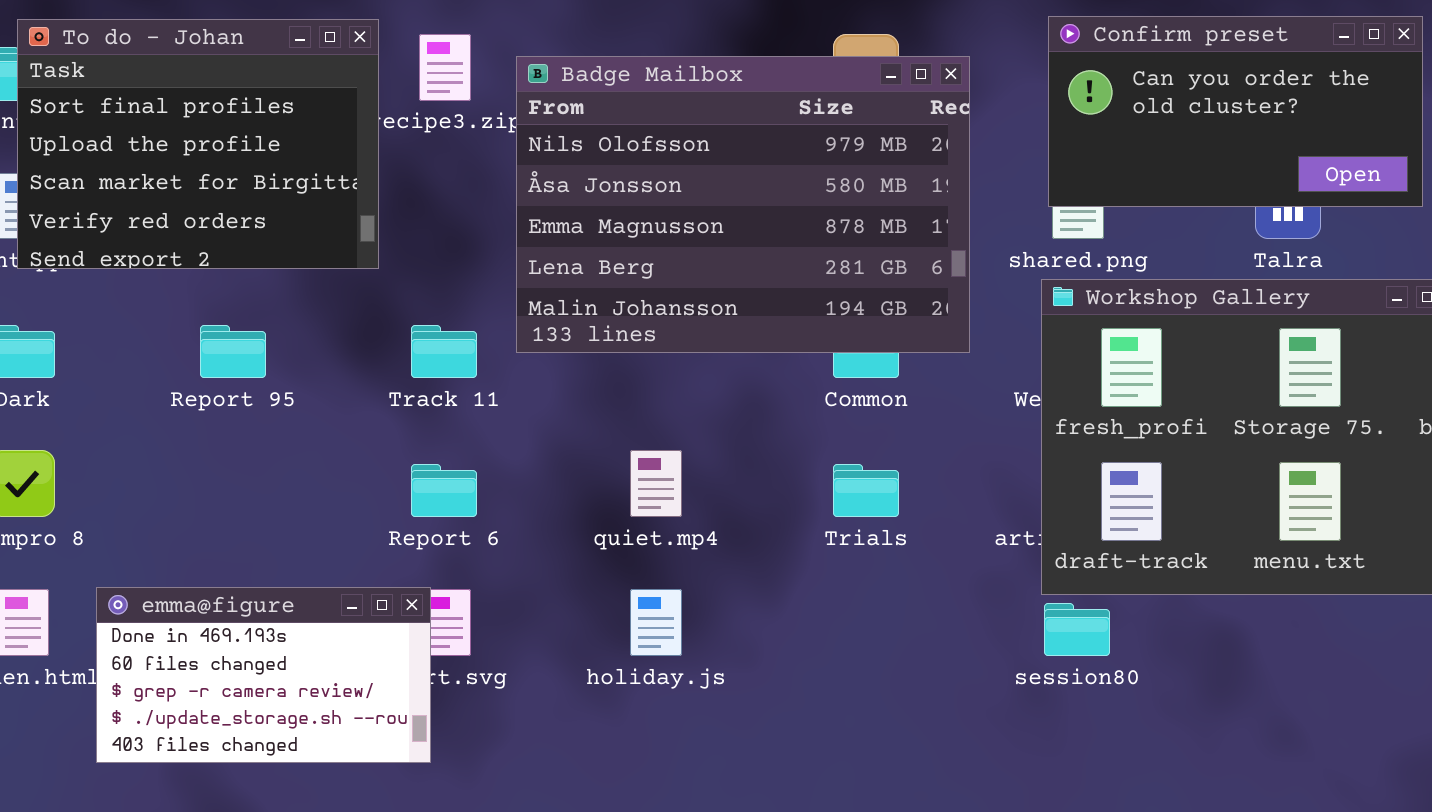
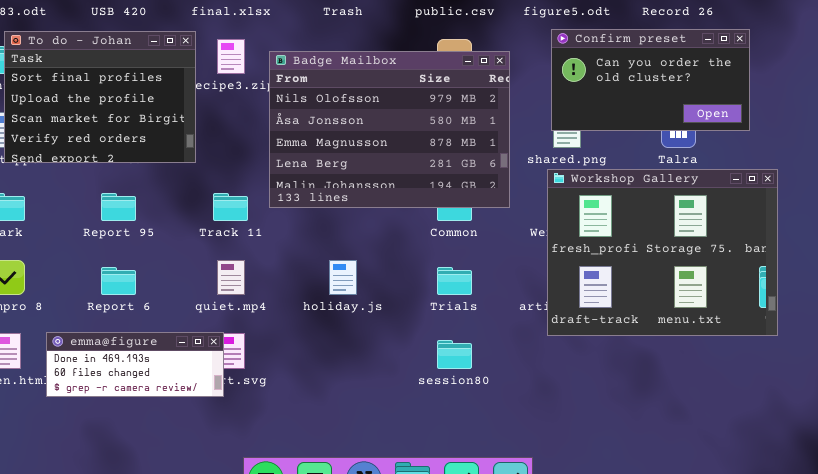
quiet.mp4: [630,450,682,517] -> [217,260,245,295], moved
Report 6: [411,464,477,517] -> [101,267,136,295], moved
emma@figure: [96,587,431,763] -> [46,332,224,397], resized
holiday.js: [630,589,682,656] -> [329,260,357,295], moved
session80: [1044,603,1110,656] -> [437,340,472,369], moved

